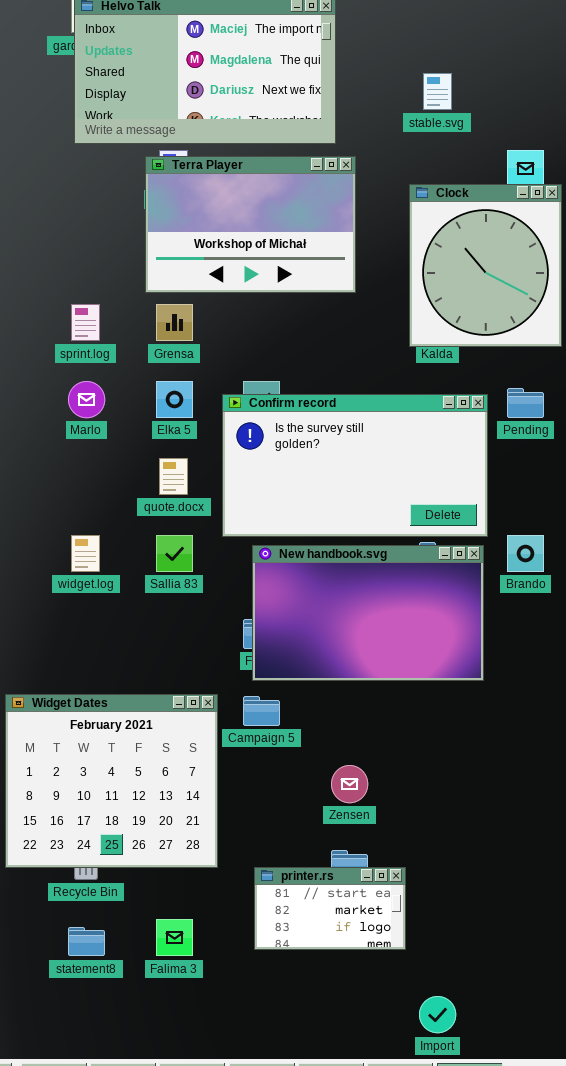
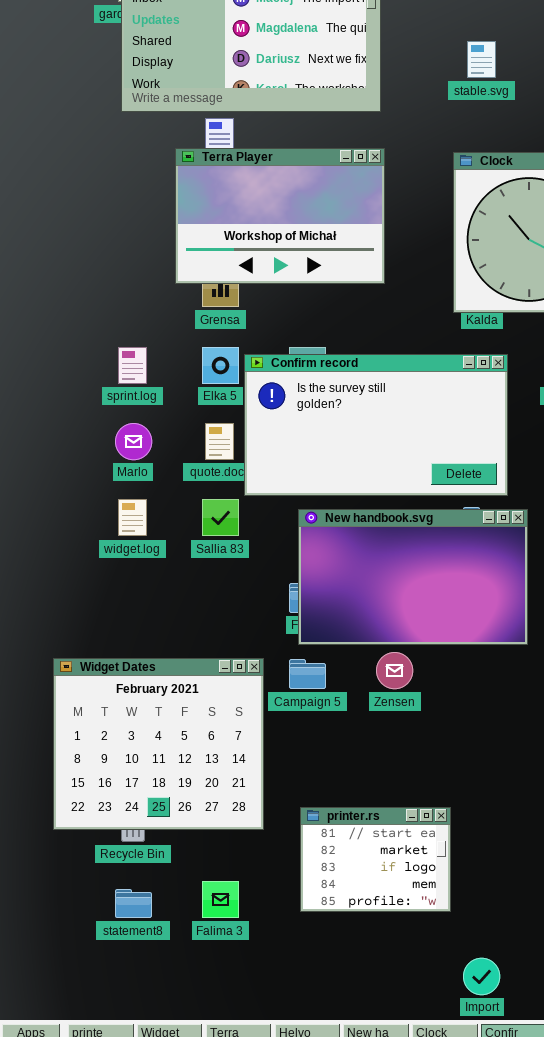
Terra Player: [145,156,356,293] -> [175,148,385,284], moved
sprint.log: [71,304,100,341] -> [118,347,147,384], moved
Marlo: [68,381,105,418] -> [115,423,152,460], moved
Confirm record: [222,394,488,537] -> [244,354,508,496], moved
Zensen: [331,765,368,803] -> [376,652,413,689], moved
printer.rs: [254,867,406,950] -> [300,807,451,912], resized

